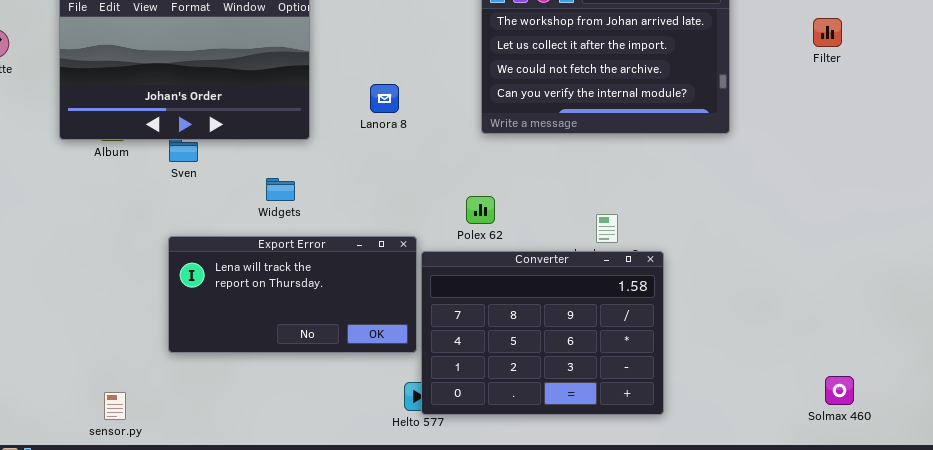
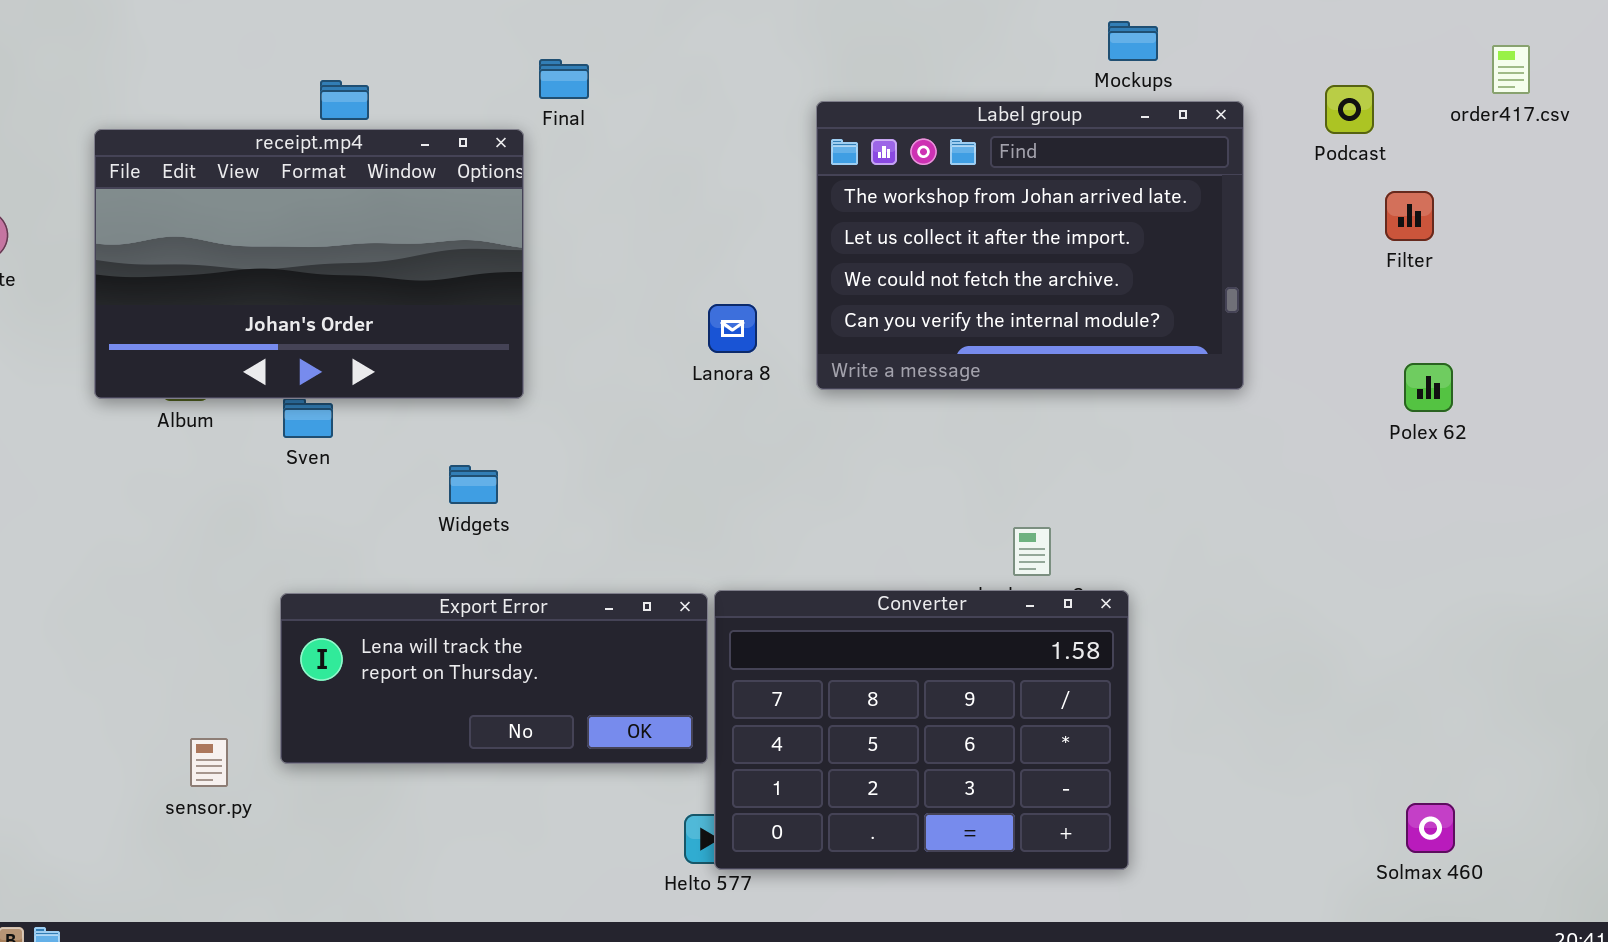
Lanora 8: [370,84,399,113] -> [708,304,757,353], moved
Polex 62: [466,196,495,224] -> [1404,363,1453,412], moved
Export Error: [168,236,417,353] -> [280,593,708,764], resized
sensor.py: [104,392,126,420] -> [190,738,228,787], moved

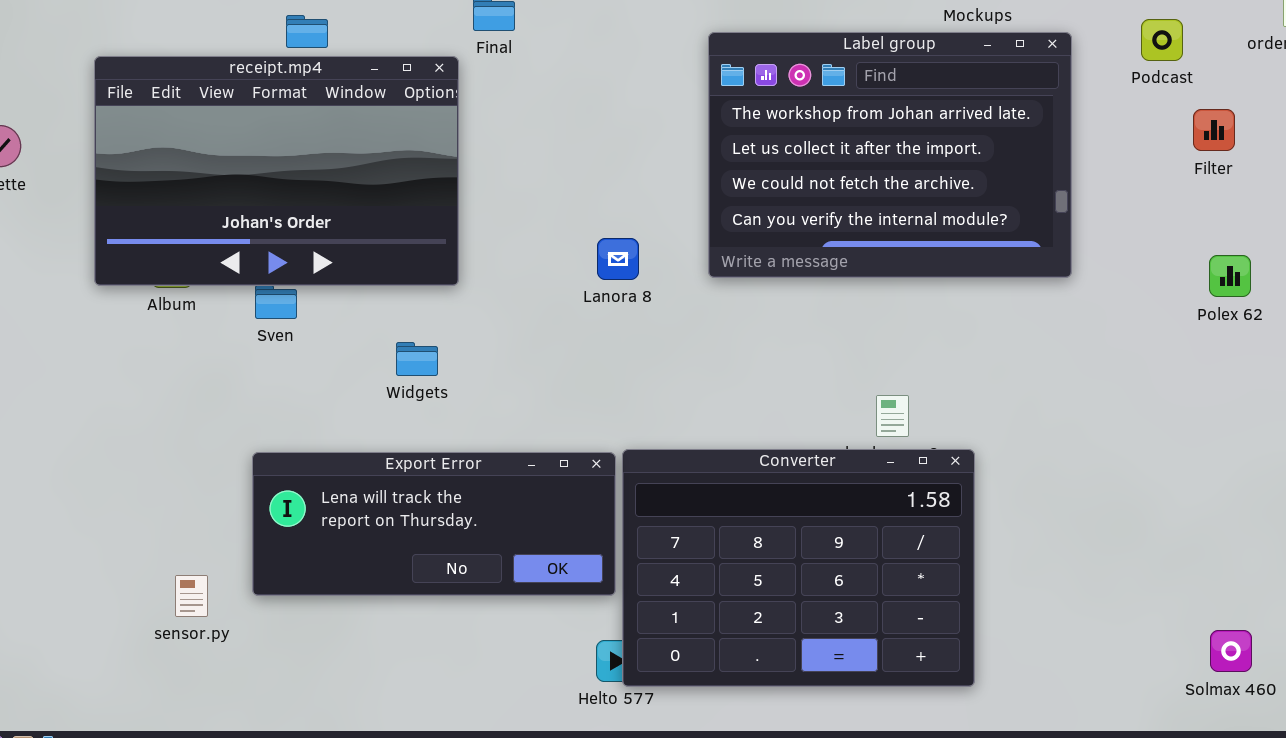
Lanora 8: [708,304,757,353] -> [597,238,639,280], moved

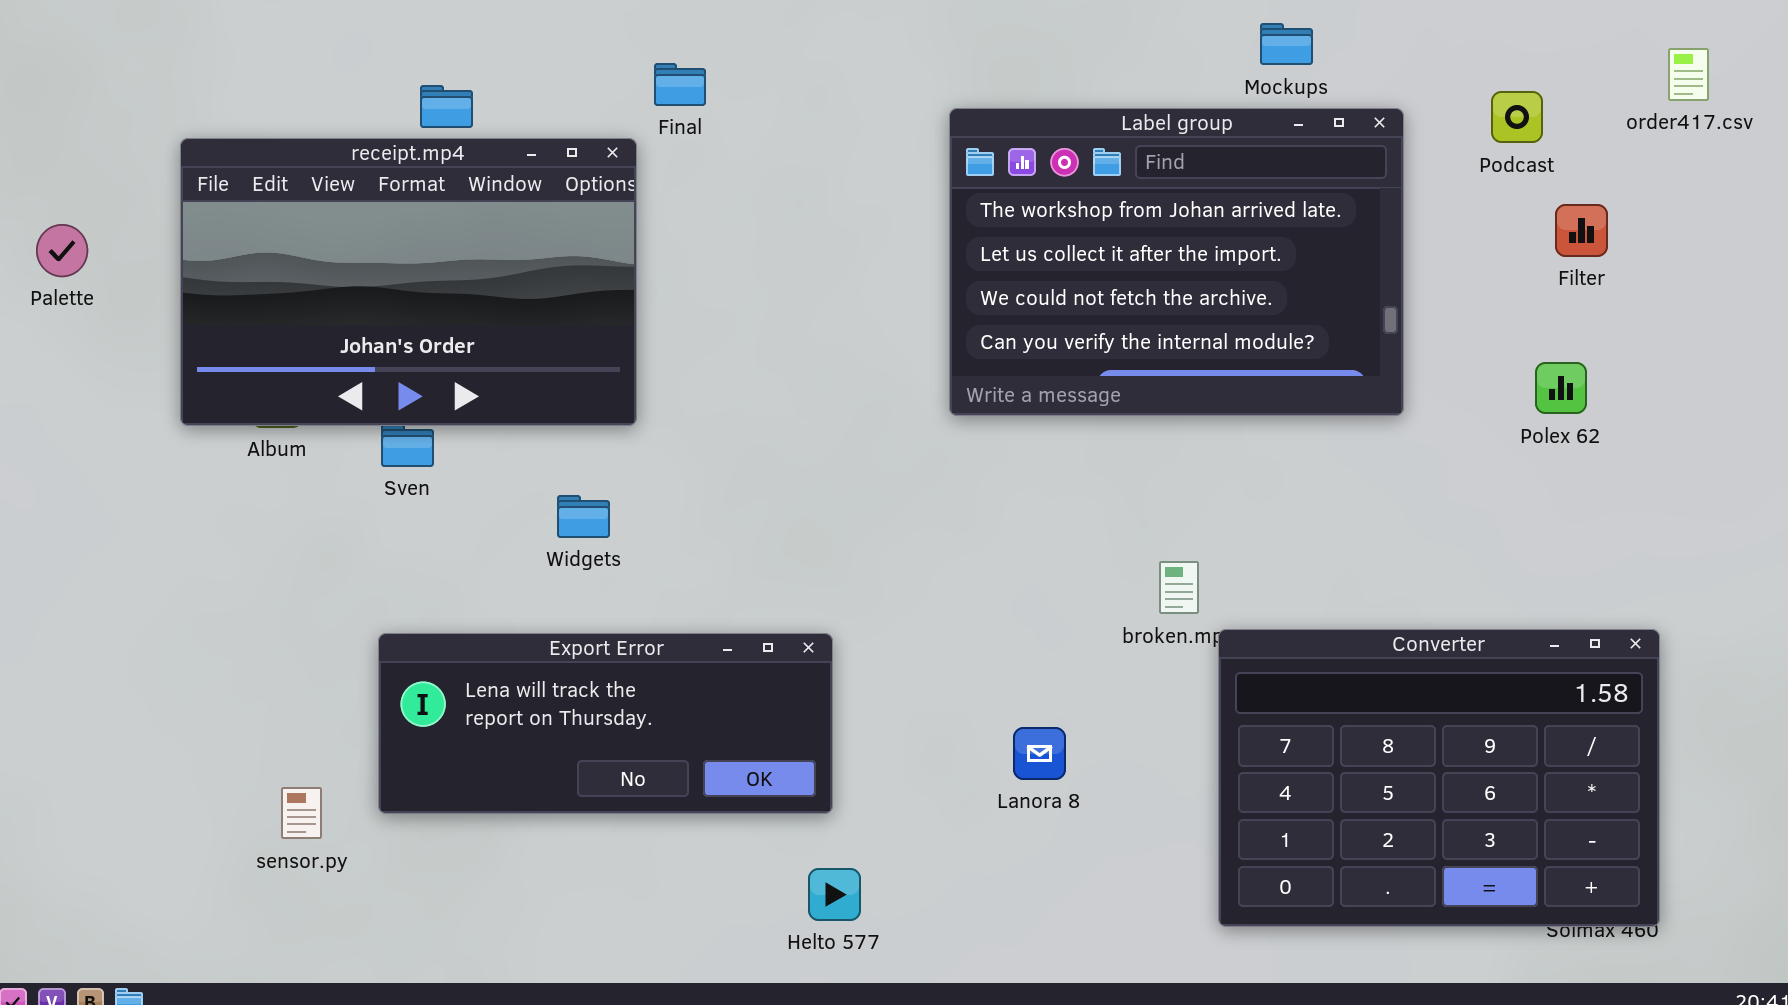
Lanora 8: [597,238,639,280] -> [1013,727,1066,780], moved
Polex 62: [1209,255,1251,297] -> [1535,362,1587,414], moved
Converter: [622,449,975,687] -> [1218,629,1660,927], moved

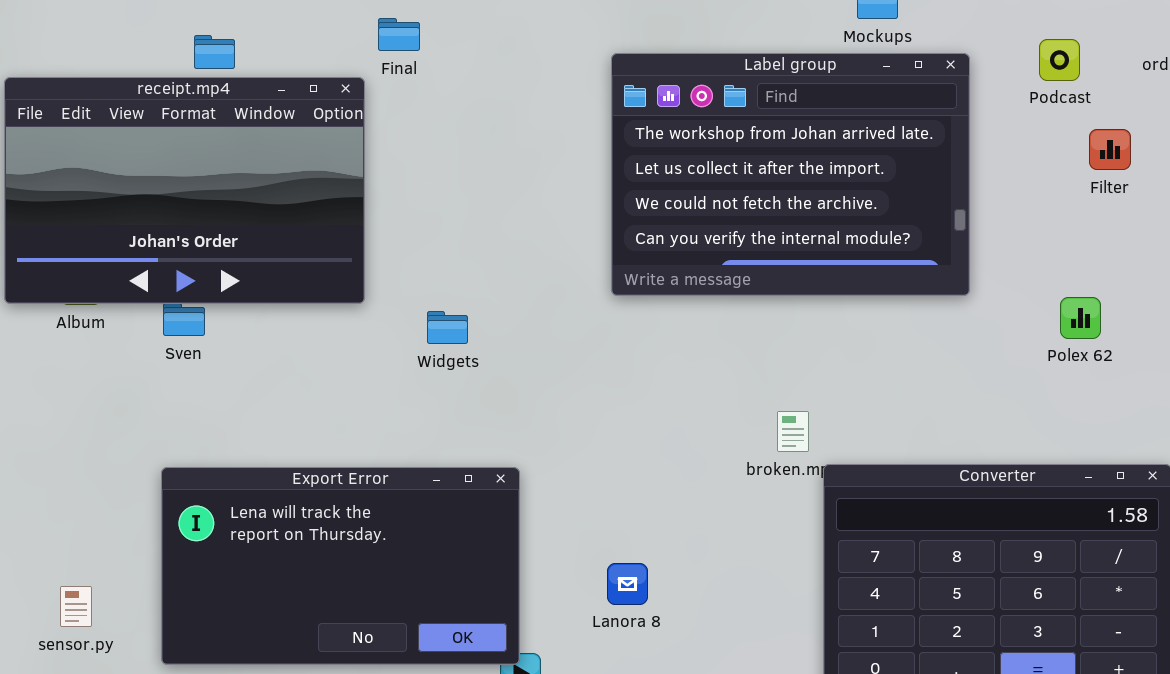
Polex 62: [1535,362,1587,414] -> [1060,297,1101,339], moved
Widgets: [557,495,610,538] -> [427,311,468,344], moved
Export Error: [378,633,833,814] -> [161,467,520,665], resized
Lanora 8: [1013,727,1066,780] -> [607,563,648,605], moved
sensor.py: [281,787,322,839] -> [60,586,92,627], moved

